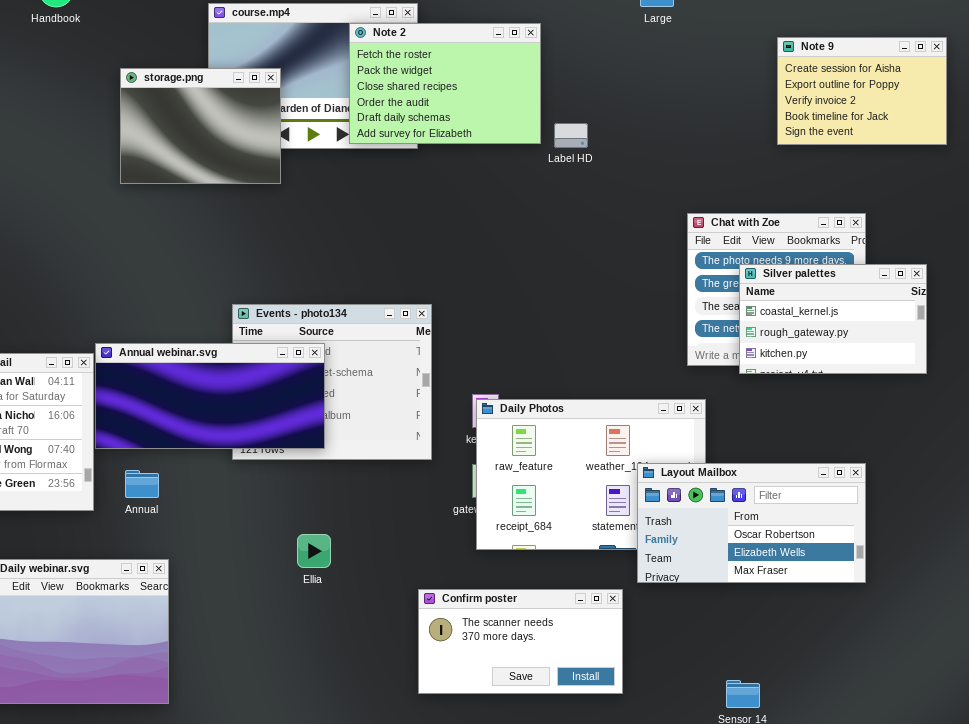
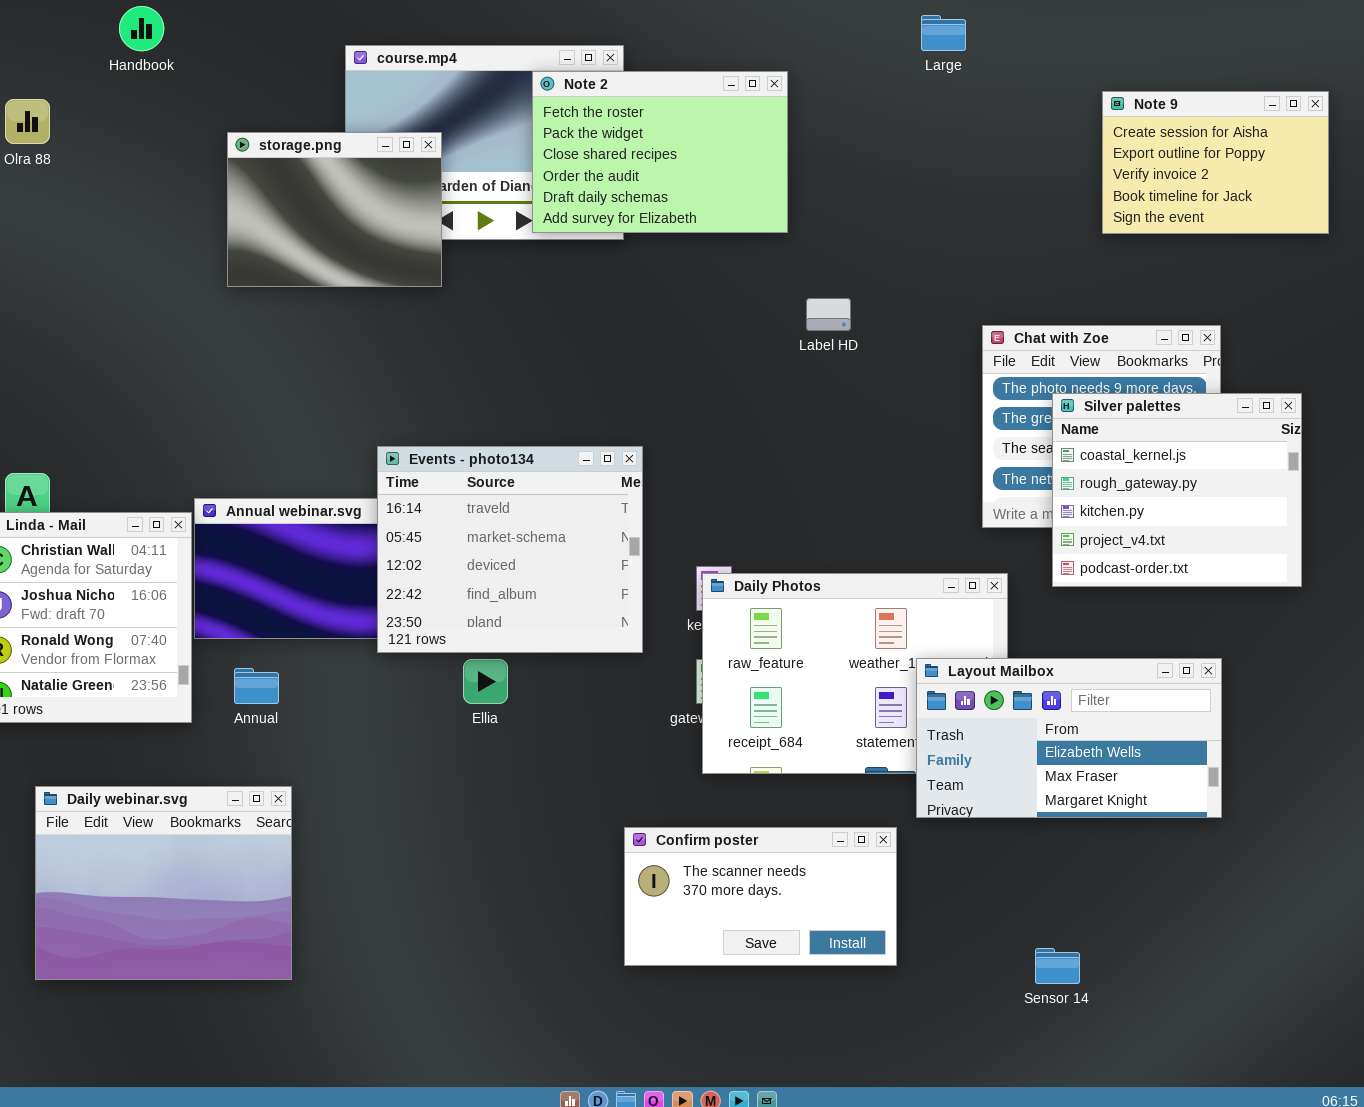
Label HD: [554,123,588,148] -> [806,298,851,331], moved
Silver palettes: [739,264,927,374] -> [1052,393,1302,587], resized
Events - photo134: [232,304,432,460] -> [377,446,643,653], raised
Layout Mailbox: [637,463,866,583] -> [916,658,1222,818], scrolled down 1 row
Ellia: [297,534,331,568] -> [463,659,508,704], moved

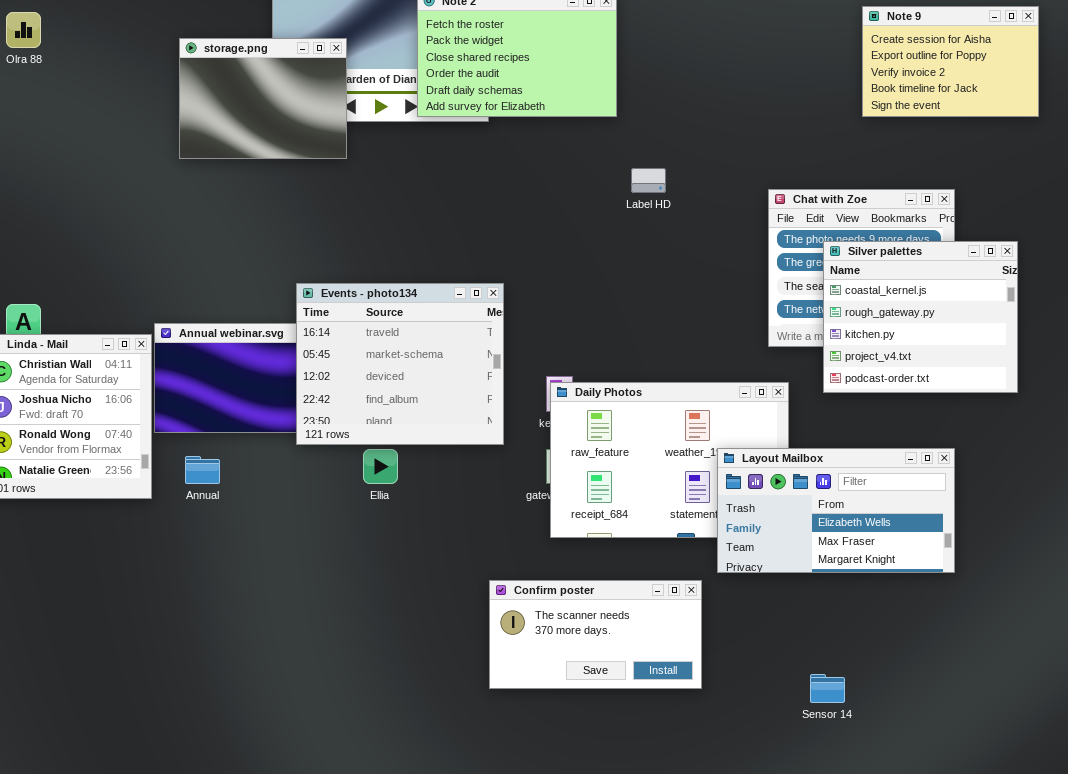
Daily webinar.svg: [35,786,292,980] -> none, closed

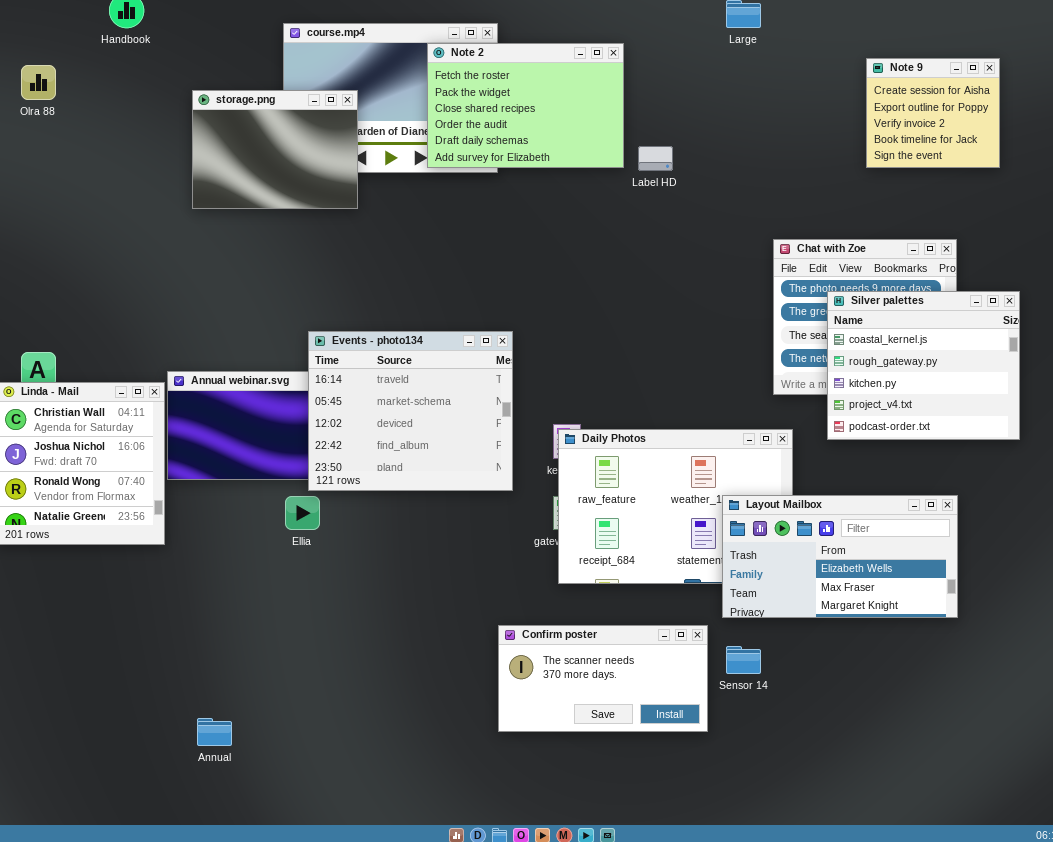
Note 9: [862,6,1039,117] -> [866,58,1000,168], resized
Label HD: [631,168,666,193] -> [638,146,673,171], moved
Ellia: [363,449,398,484] -> [285,496,320,530], moved
Annual: [185,456,220,484] -> [197,718,232,746], moved
Sensor 14: [810,674,845,703] -> [726,646,761,674], moved

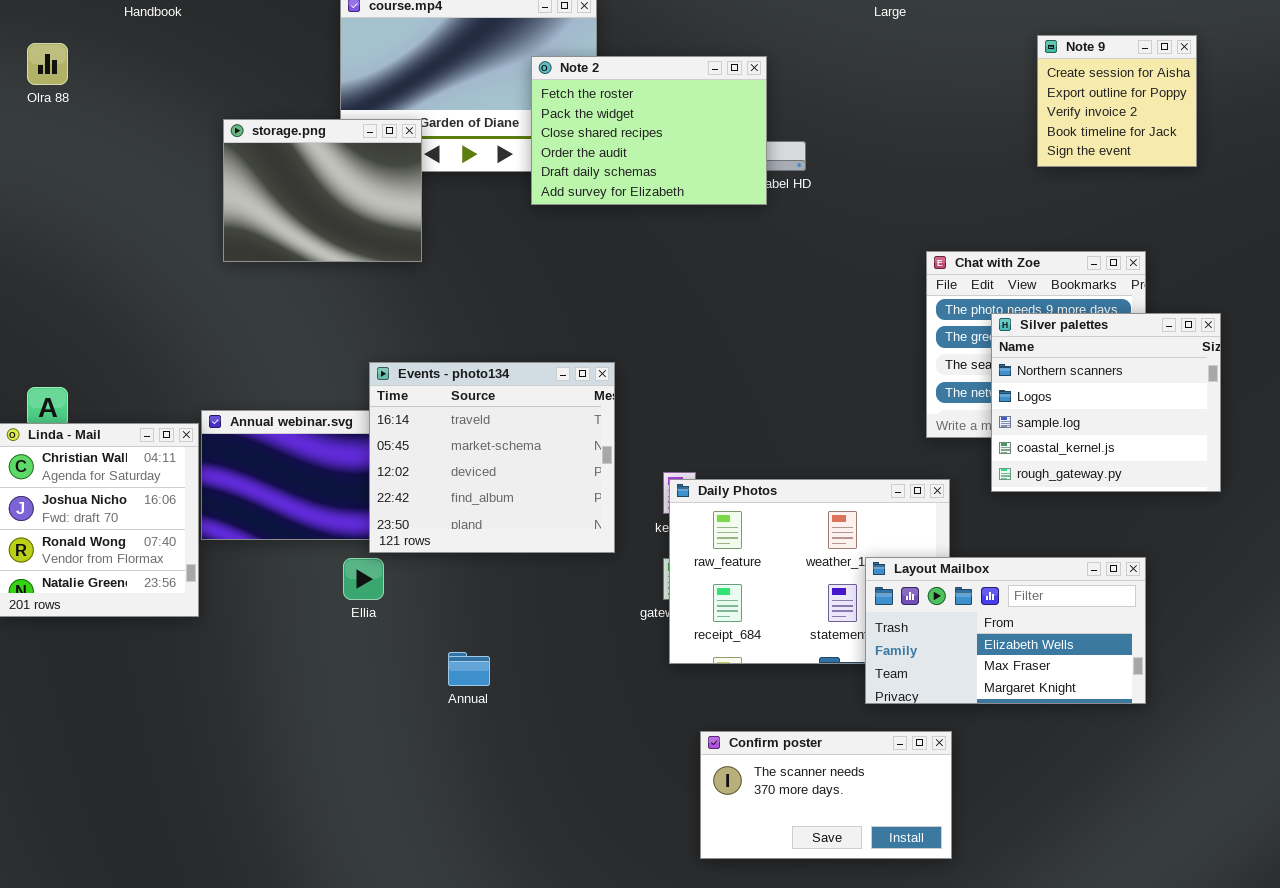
Note 2: [427,43,624,168] -> [531,56,767,205], moved
storage.png: [192,90,358,209] -> [223,119,422,262], moved
Silver palettes: [827,291,1020,440] -> [991,313,1221,492], scrolled up 3 rows
Confirm poster: [498,625,708,732] -> [700,731,952,859], moved
Annual: [197,718,232,746] -> [448,652,490,686], moved

